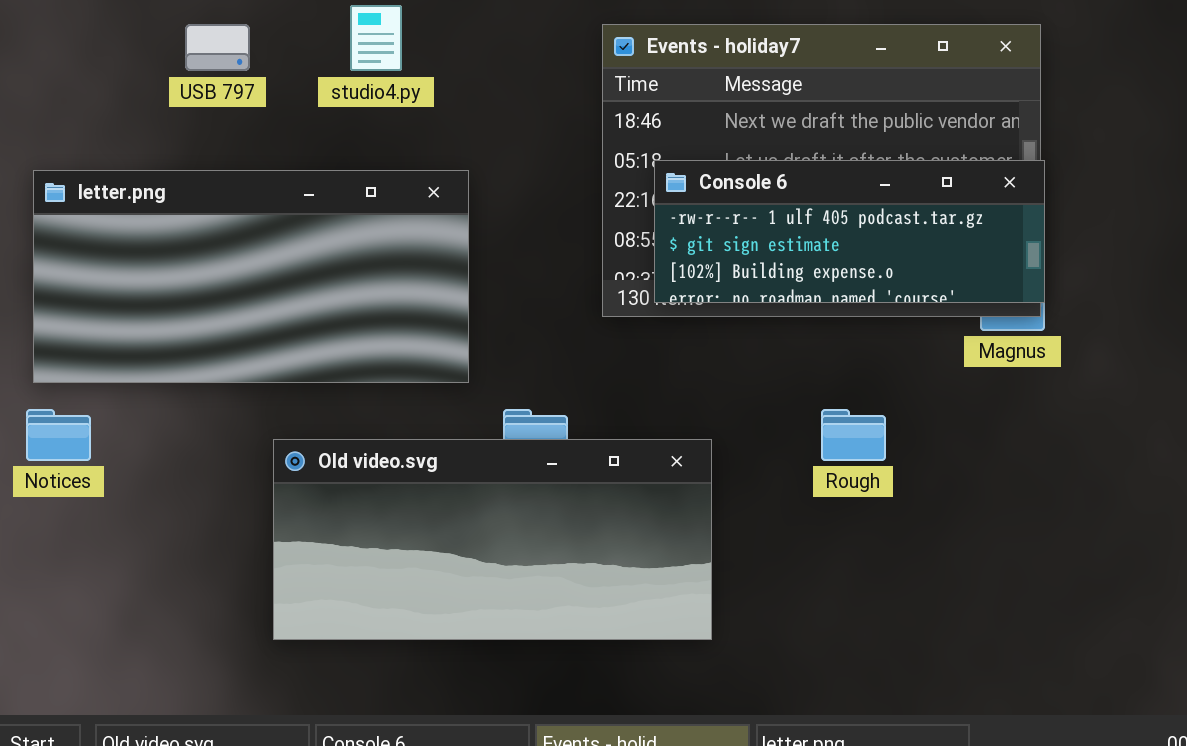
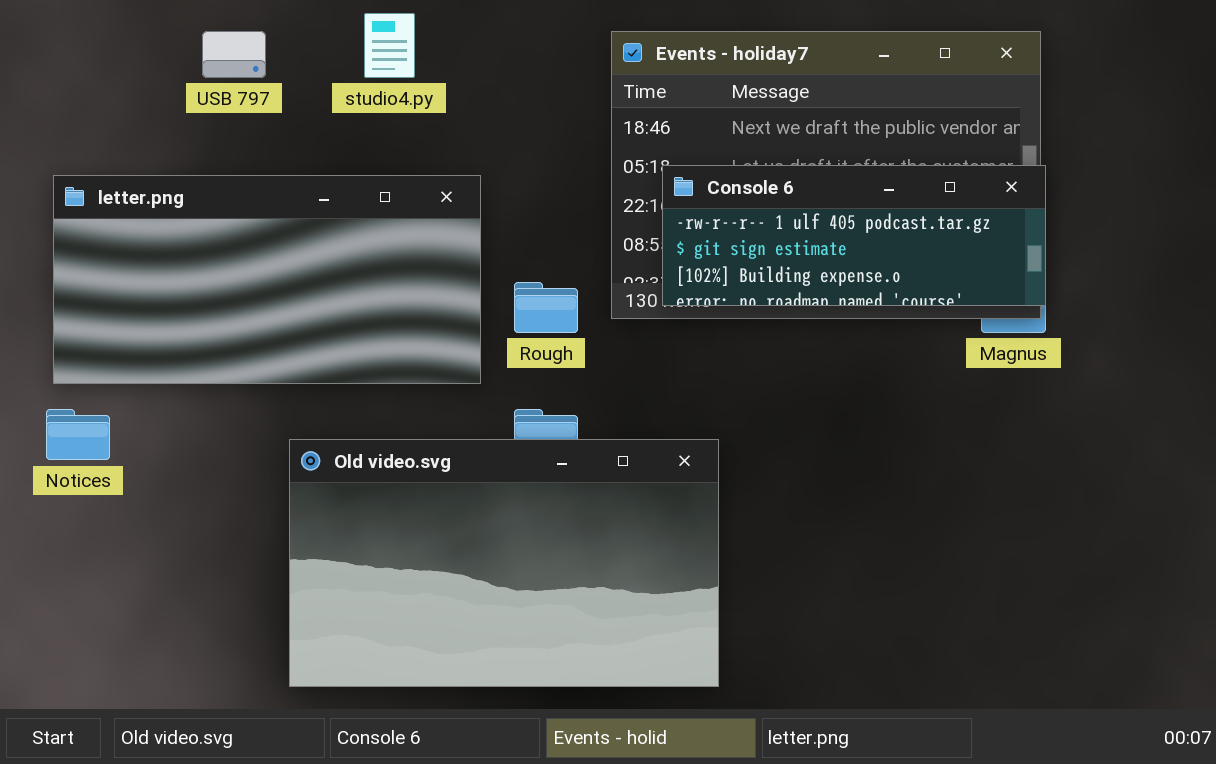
Rough: [821,409,886,461] -> [514,282,578,333], moved
Old video.svg: [273,439,712,640] -> [289,439,719,687], resized

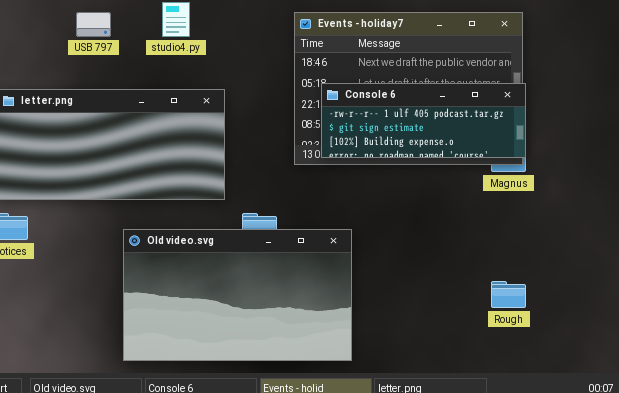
Rough: [514,282,578,333] -> [491,281,526,308], moved

